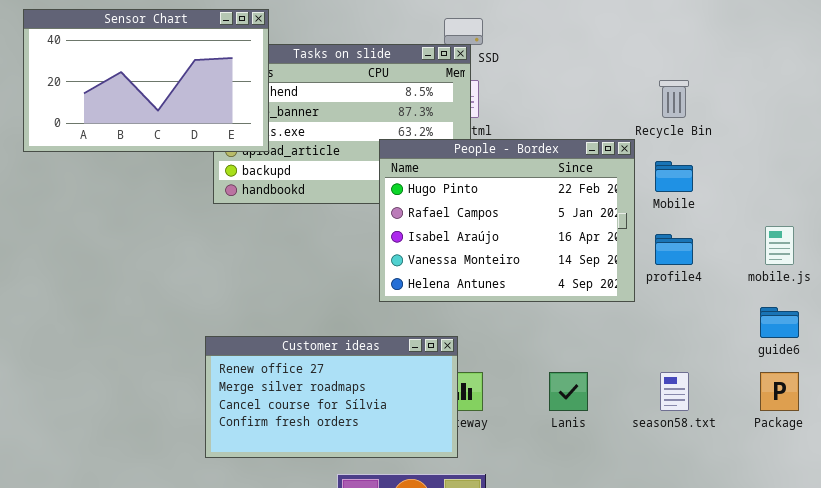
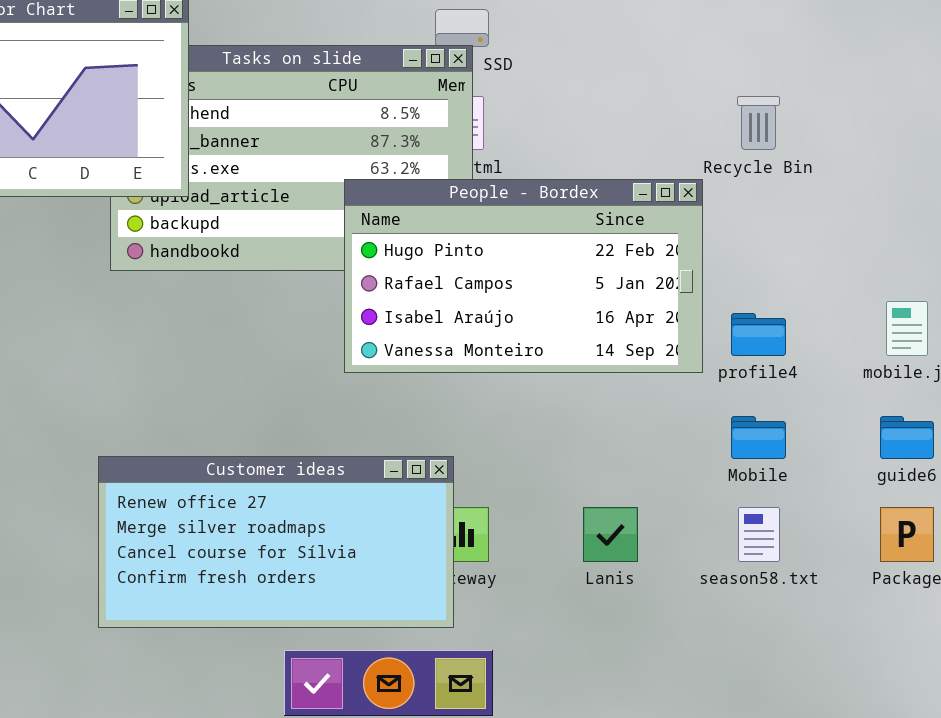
People - Bordex: [379,139,635,302] -> [344,179,703,373], resized
Mobile: [655,161,693,192] -> [731,416,786,459], moved

